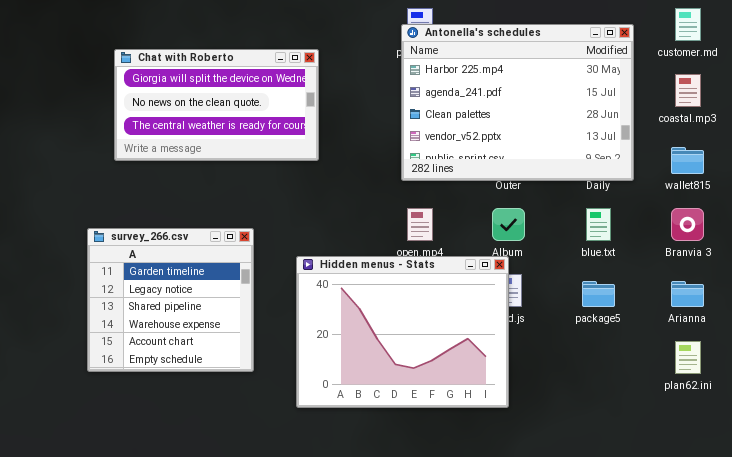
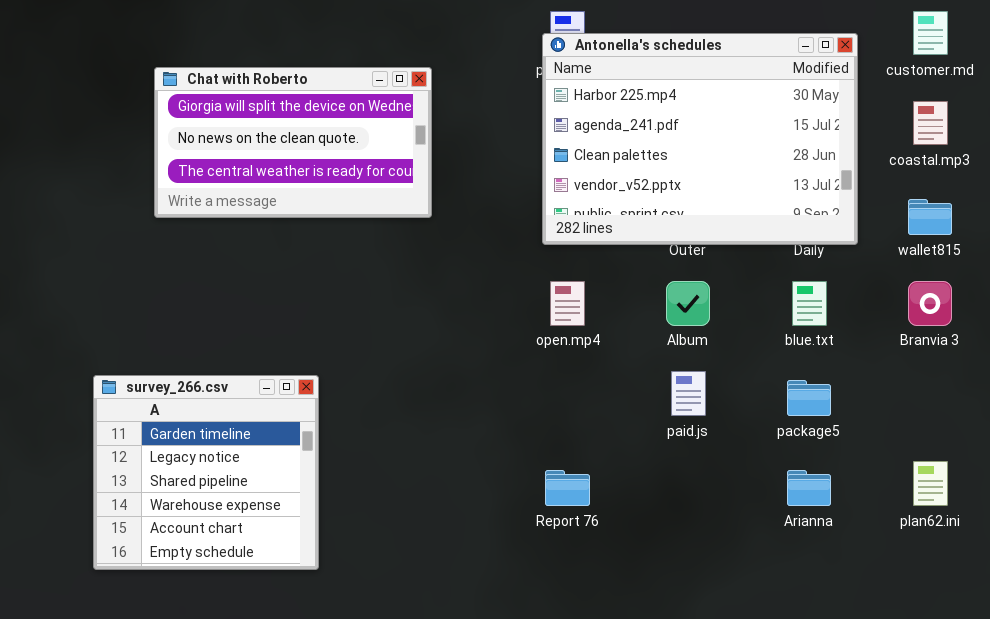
survey_266.csv: [87,228,254,372] -> [93,375,319,570], moved
Hidden menus - Stats: [296,256,509,408] -> none, closed
Arianna: [671,281,704,307] -> [787,470,831,506], moved

